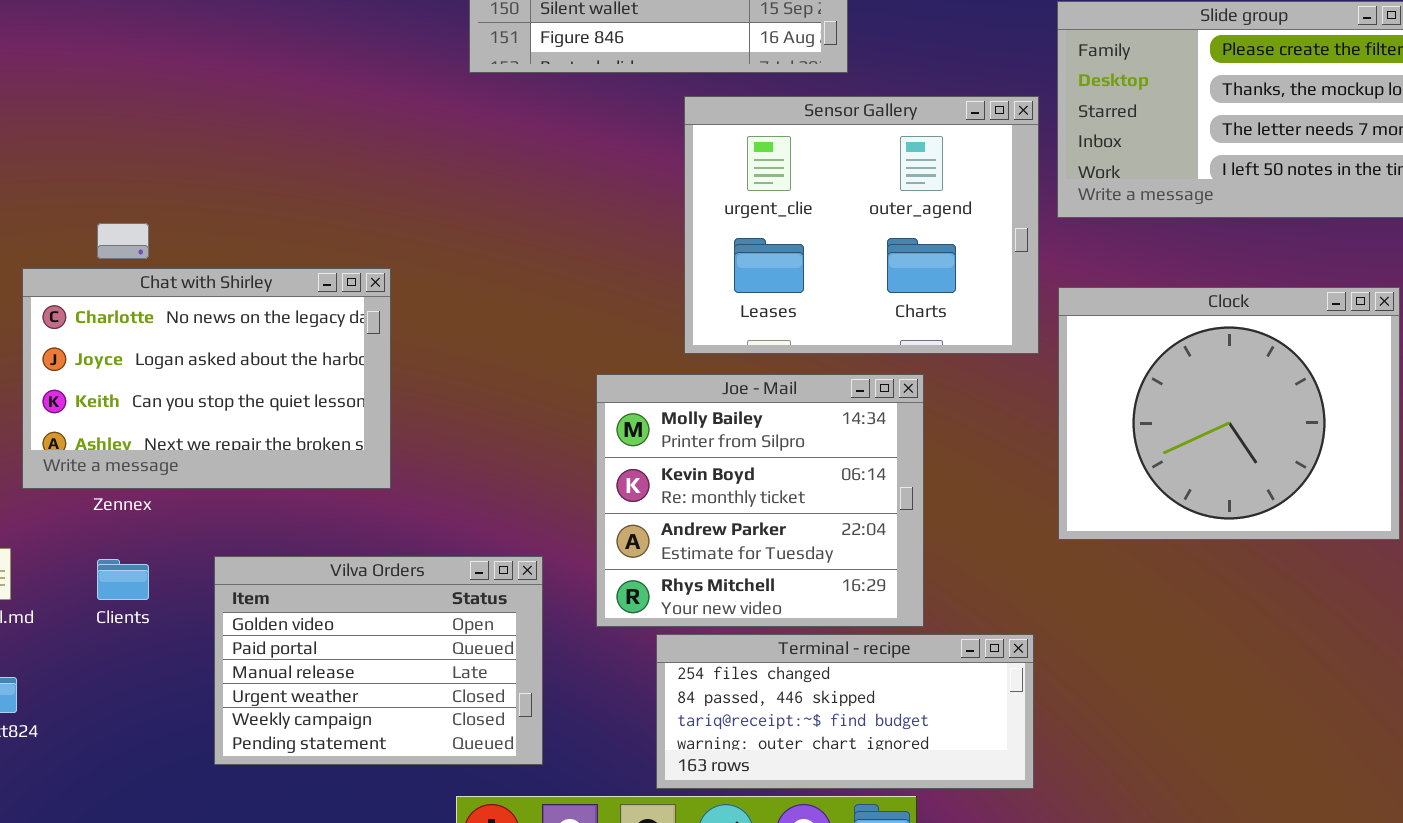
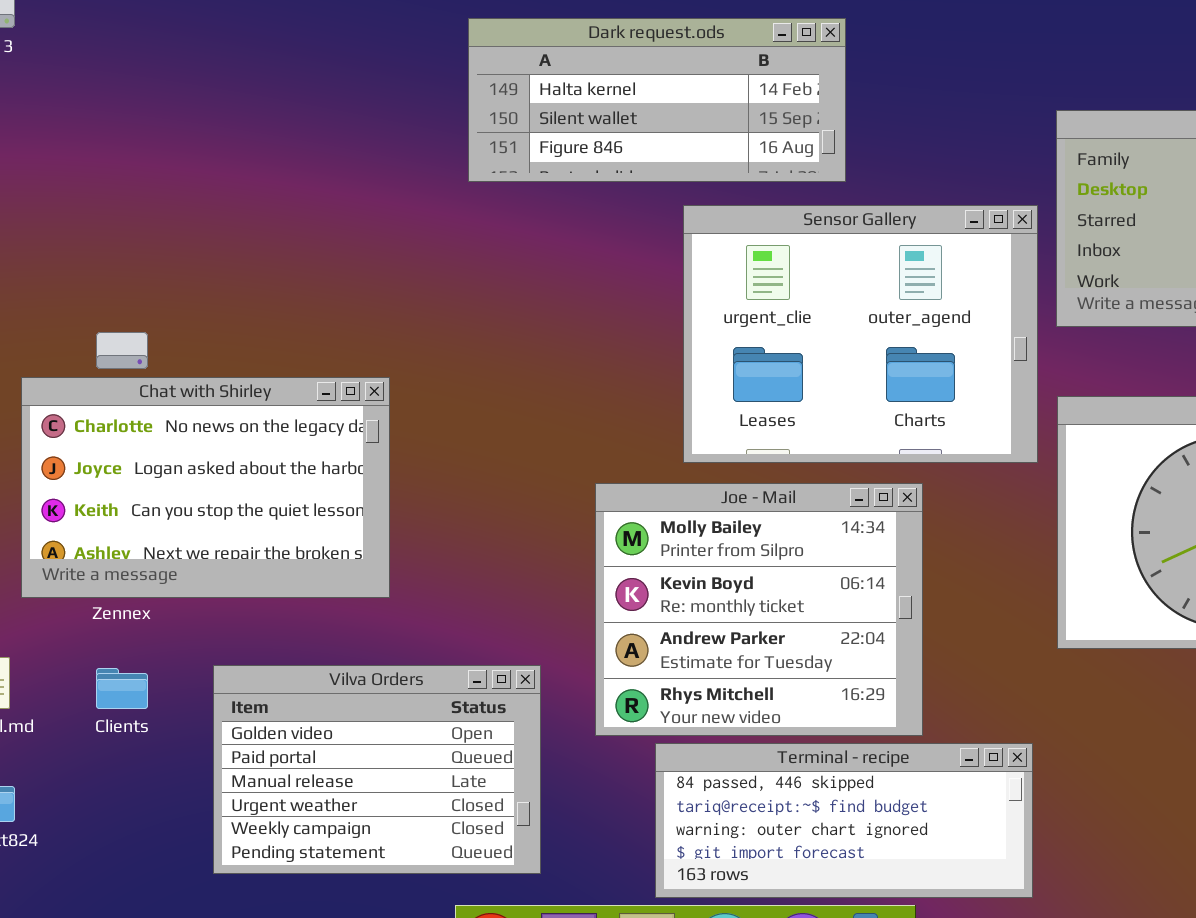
Terminal - recipe: [656,634,1034,789] -> [655,743,1033,898], scrolled down 1 row

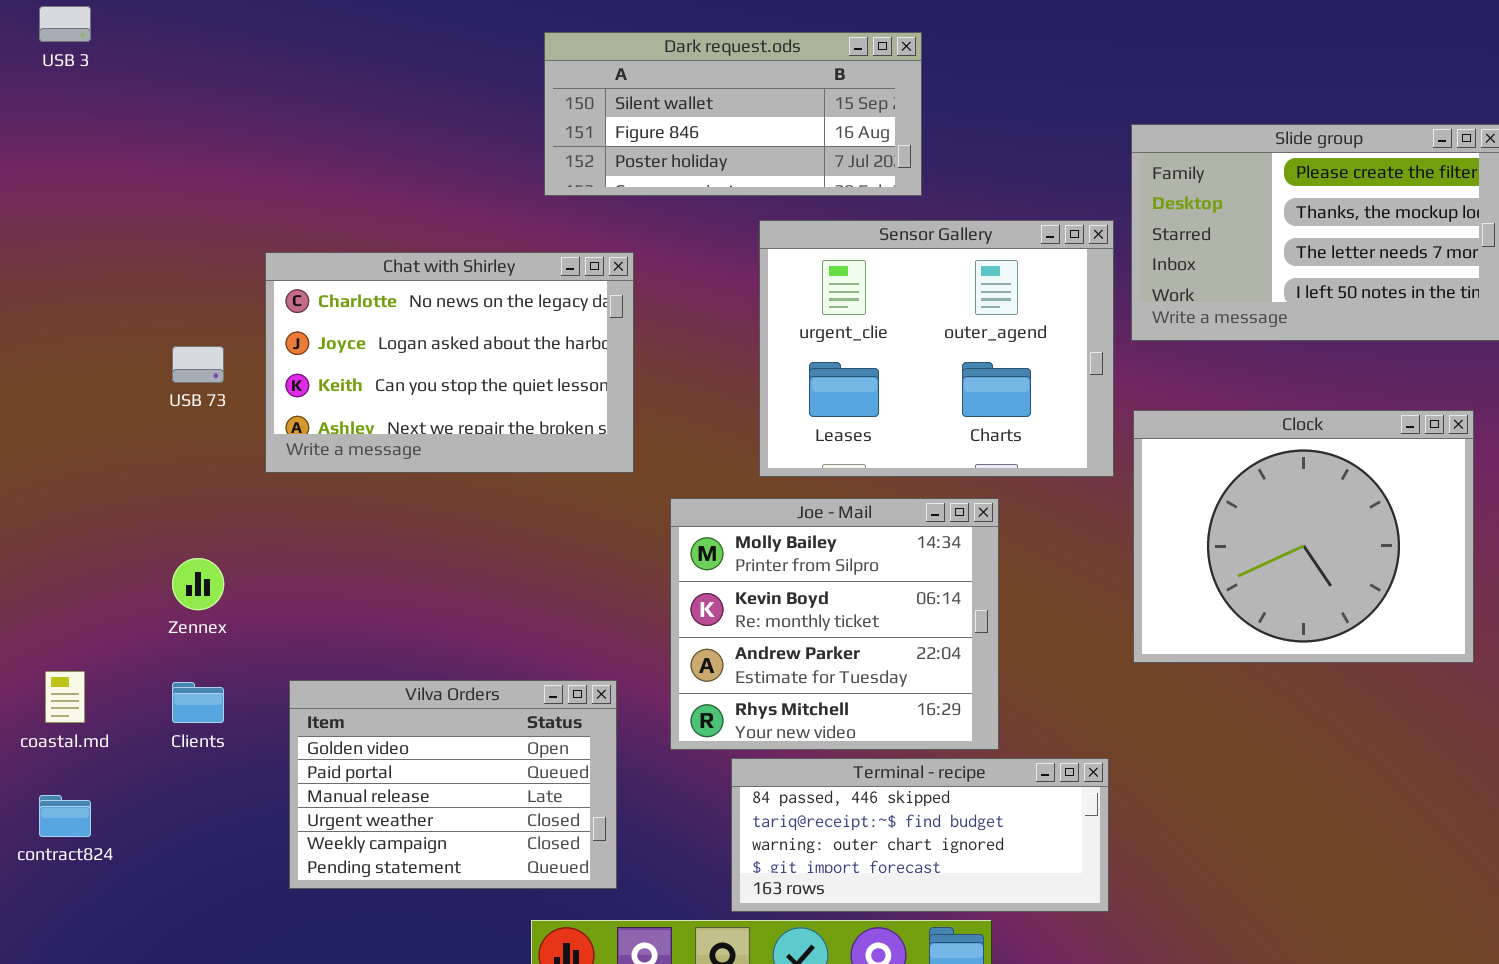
Dark request.ods: [468,18,846,182] -> [544,32,922,196], scrolled down 1 row
Chat with Shirley: [21,377,390,598] -> [265,252,634,473], moved

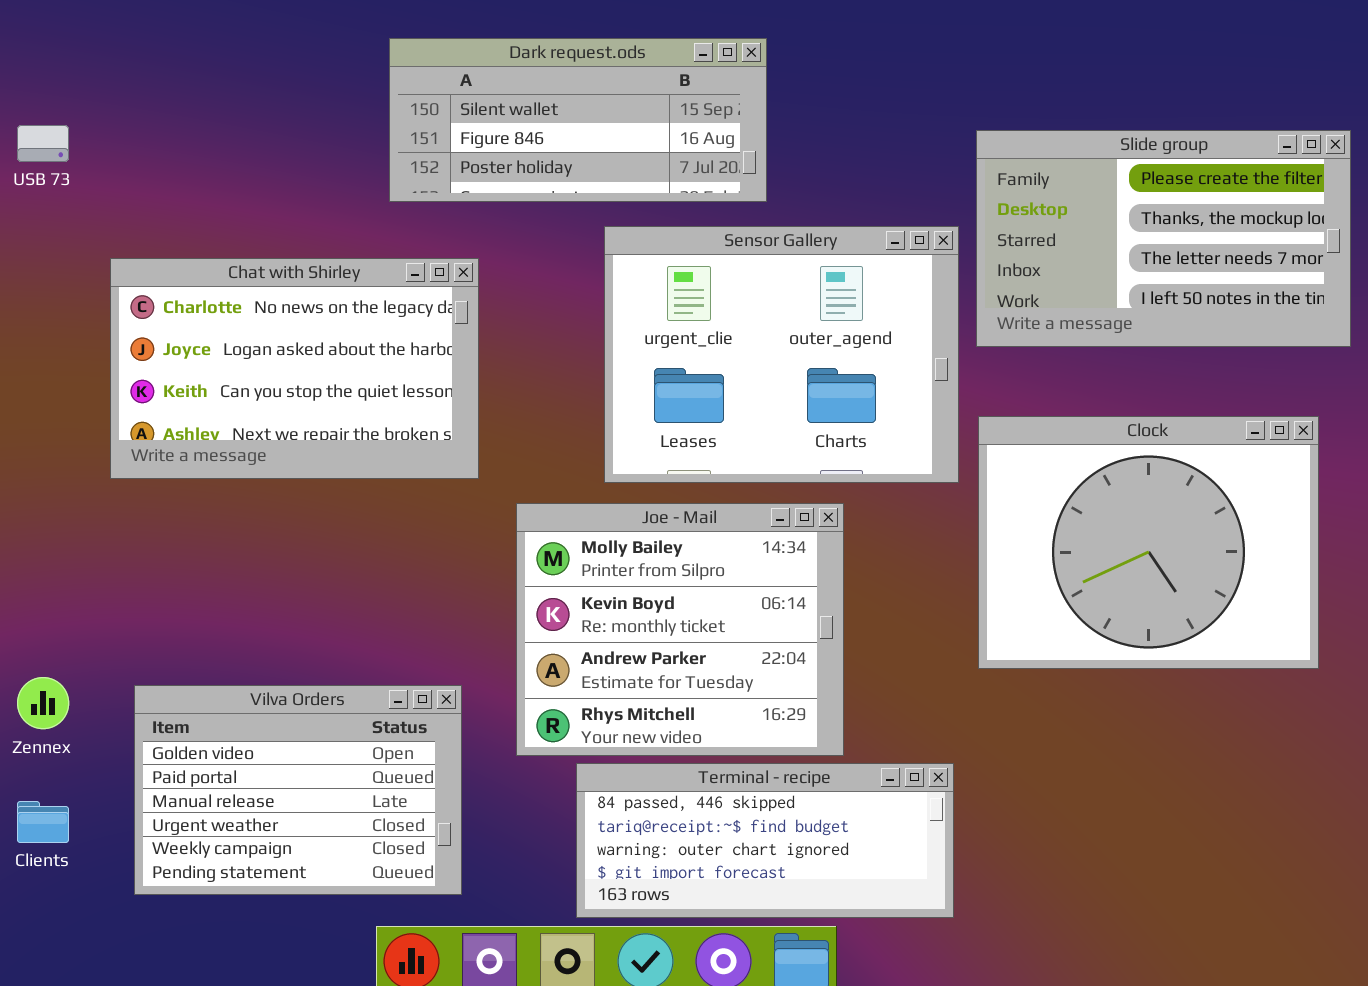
USB 73: [172,346,224,383] -> [17,125,69,162], moved
Zennex: [172,558,224,610] -> [17,677,69,729], moved
Clients: [172,682,224,723] -> [17,801,69,843], moved

